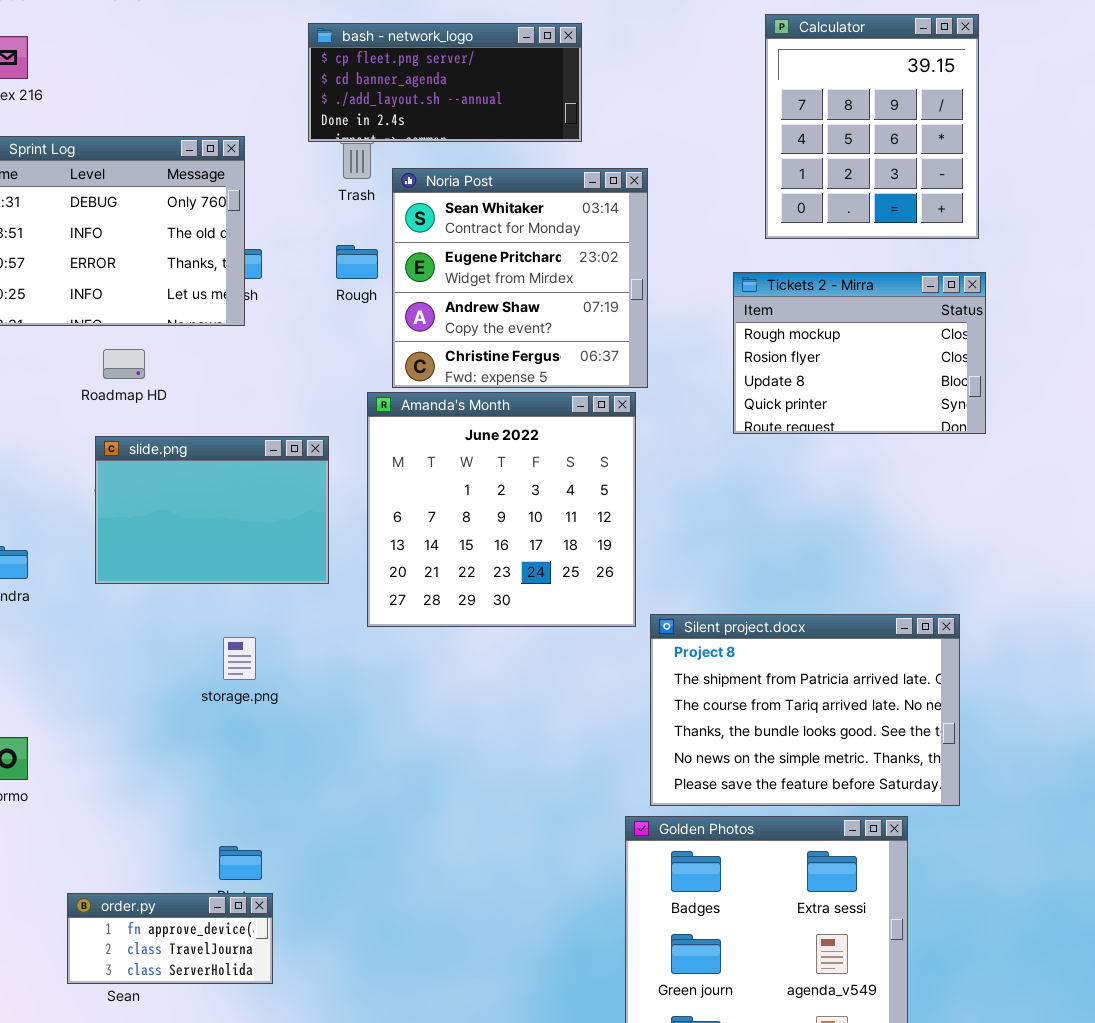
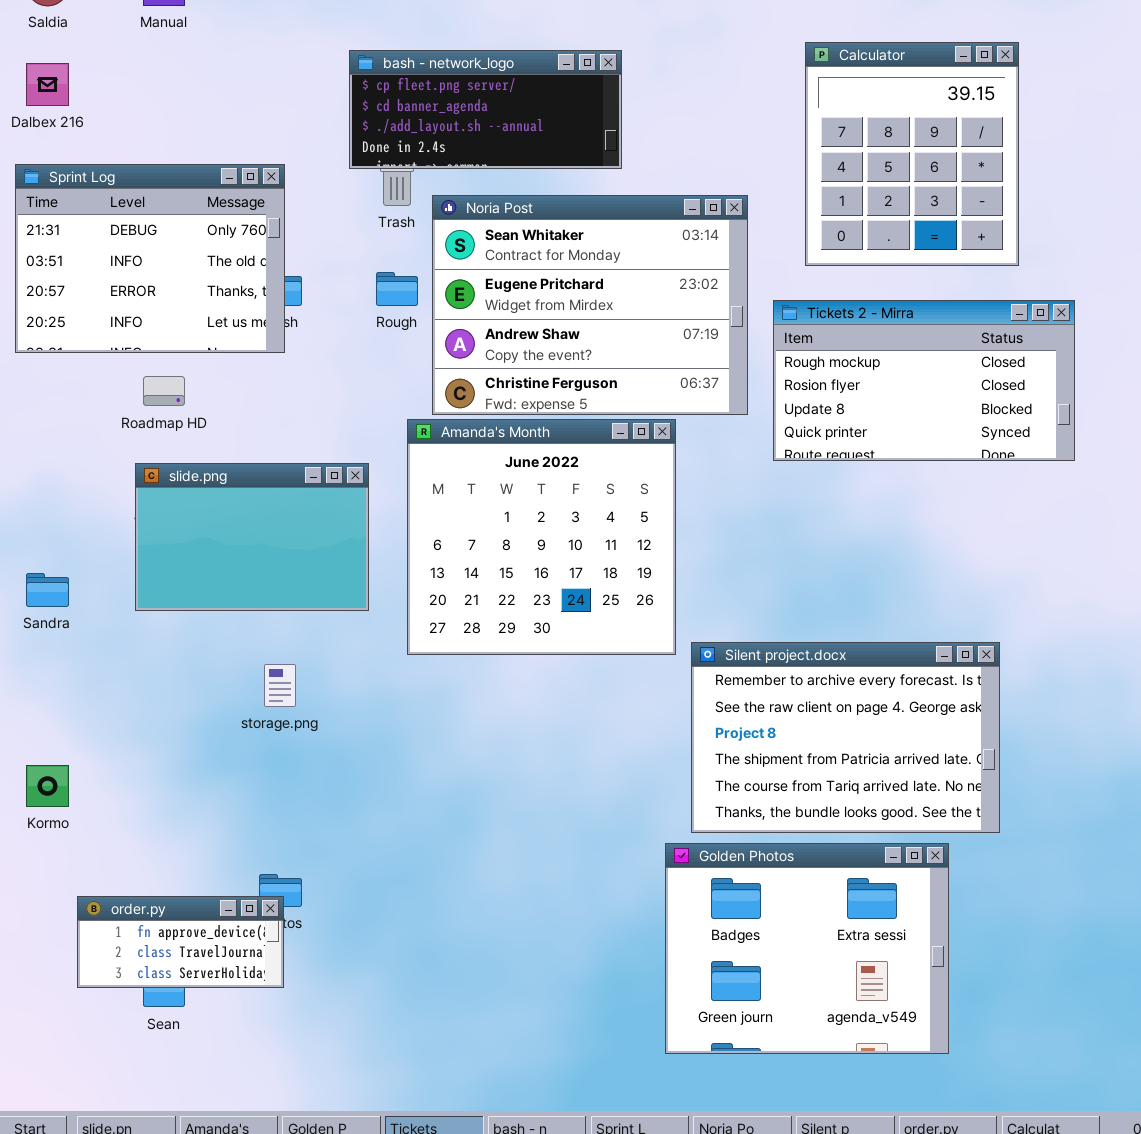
Noria Post: [392,168,648,388] -> [432,195,748,415], resized
Tickets 2 - Mirra: [733,272,986,434] -> [773,300,1075,461], resized
Silent project.docx: [650,614,960,806] -> [691,642,1000,833], scrolled up 2 rows
order.py: [67,893,273,984] -> [77,896,284,988], moved

